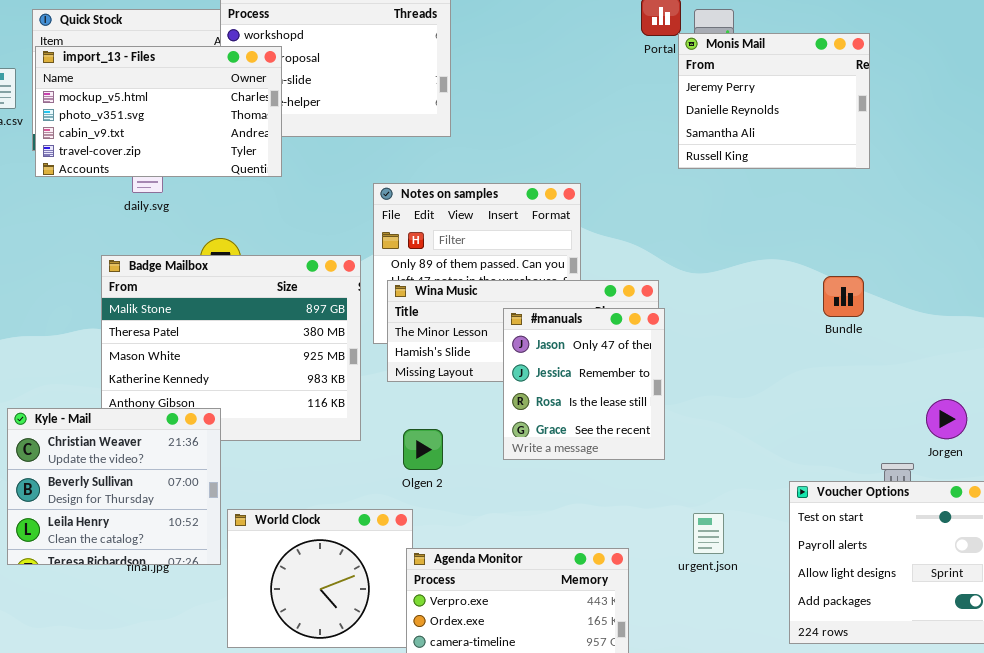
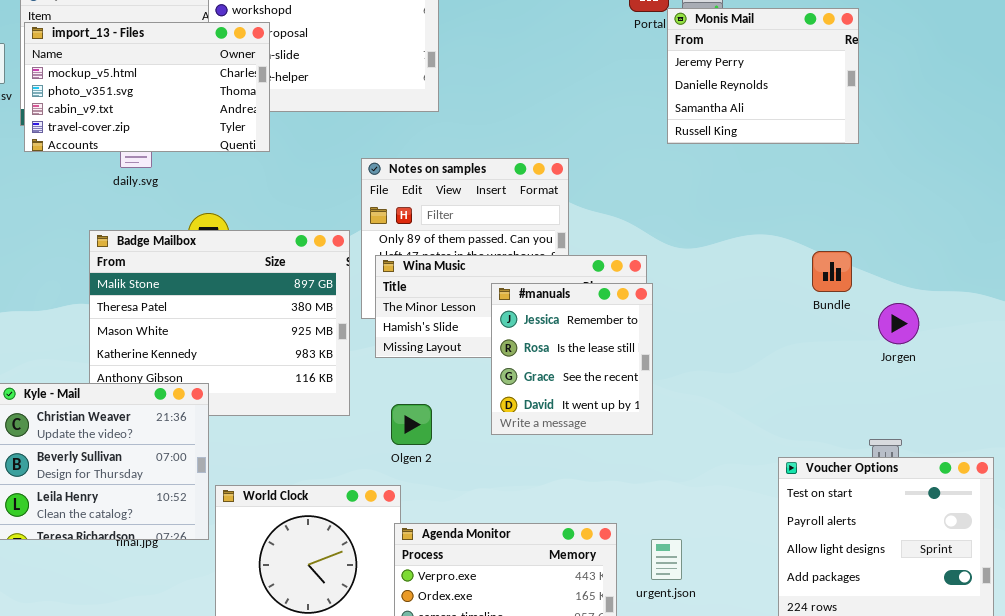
#manuals: [503,308,665,460] -> [491,283,653,435], scrolled down 1 row
Jorgen: [926,399,967,439] -> [878,303,919,344], moved
urgent.json: [693,513,724,554] -> [651,539,682,580], moved

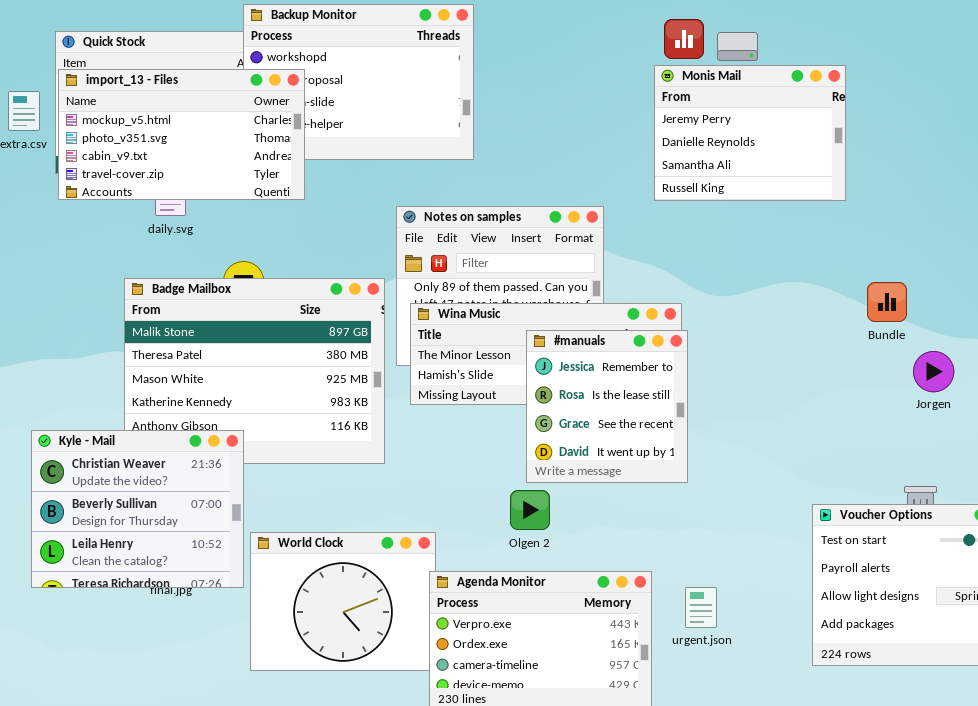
Monis Mail: [667,8,859,144] -> [654,65,846,201], moved
Bundle: [812,251,852,292] -> [867,282,907,322], moved
Olgen 2: [391,404,432,445] -> [510,490,550,530], moved

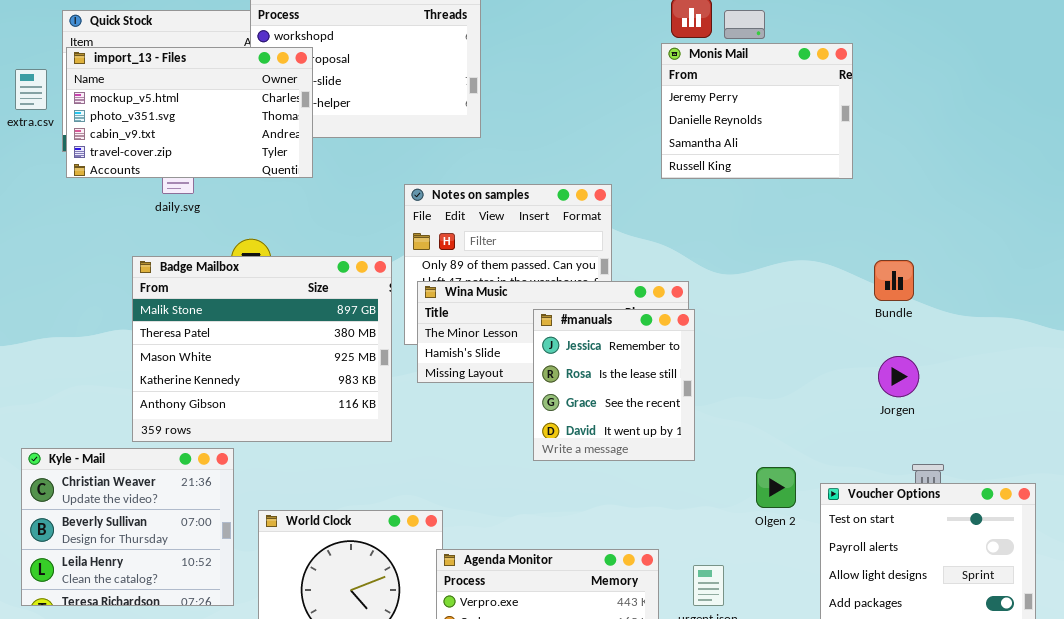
Jorgen: [913,351,954,392] -> [878,356,919,397], moved
Kyle - Mail: [31,430,244,588] -> [21,448,234,606], moved
Olgen 2: [510,490,550,530] -> [756,467,796,508], moved

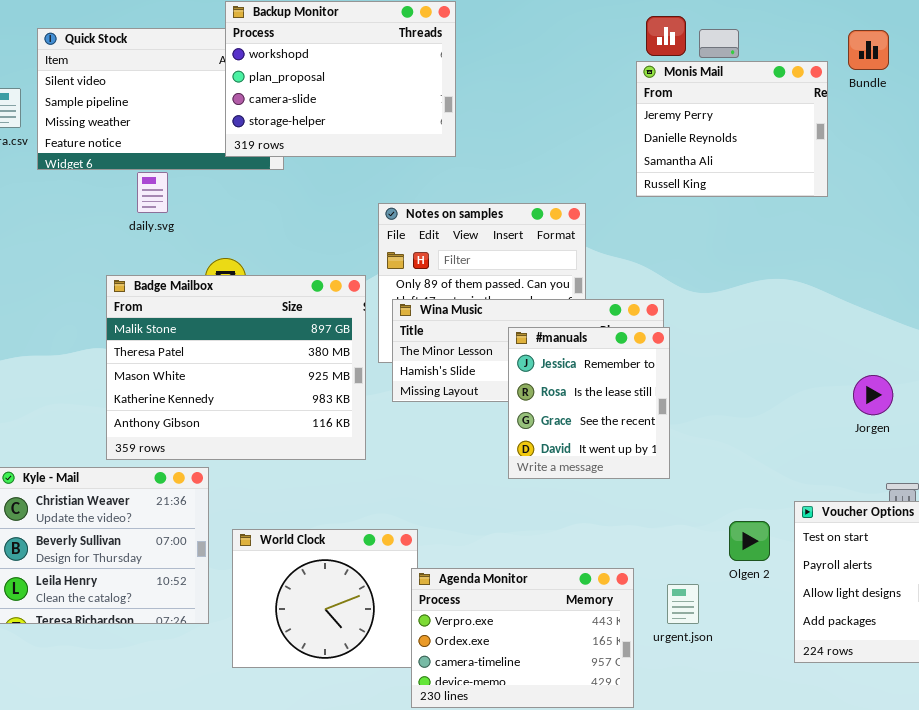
import_13 - Files: [66,47,313,178] -> none, closed
Bundle: [874,260,914,301] -> [848,30,889,70], moved
Olgen 2: [756,467,796,508] -> [729,521,770,561], moved

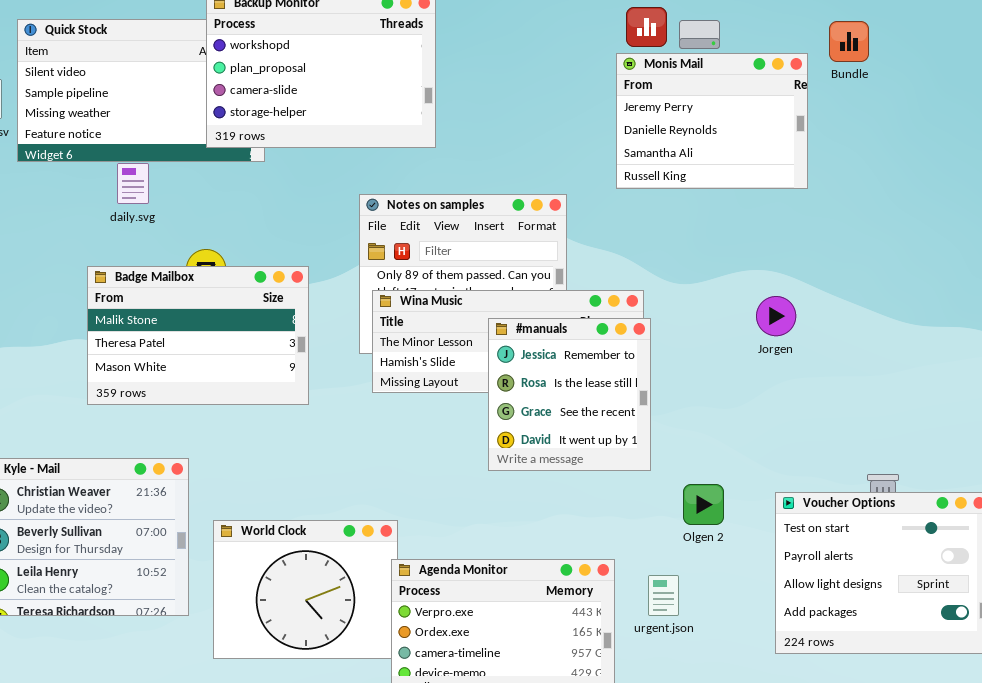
Badge Mailbox: [106,275,366,460] -> [87,266,309,405], resized
Jorgen: [853,375,893,415] -> [756,296,796,336], moved
Olgen 2: [729,521,770,561] -> [683,484,724,525], moved

